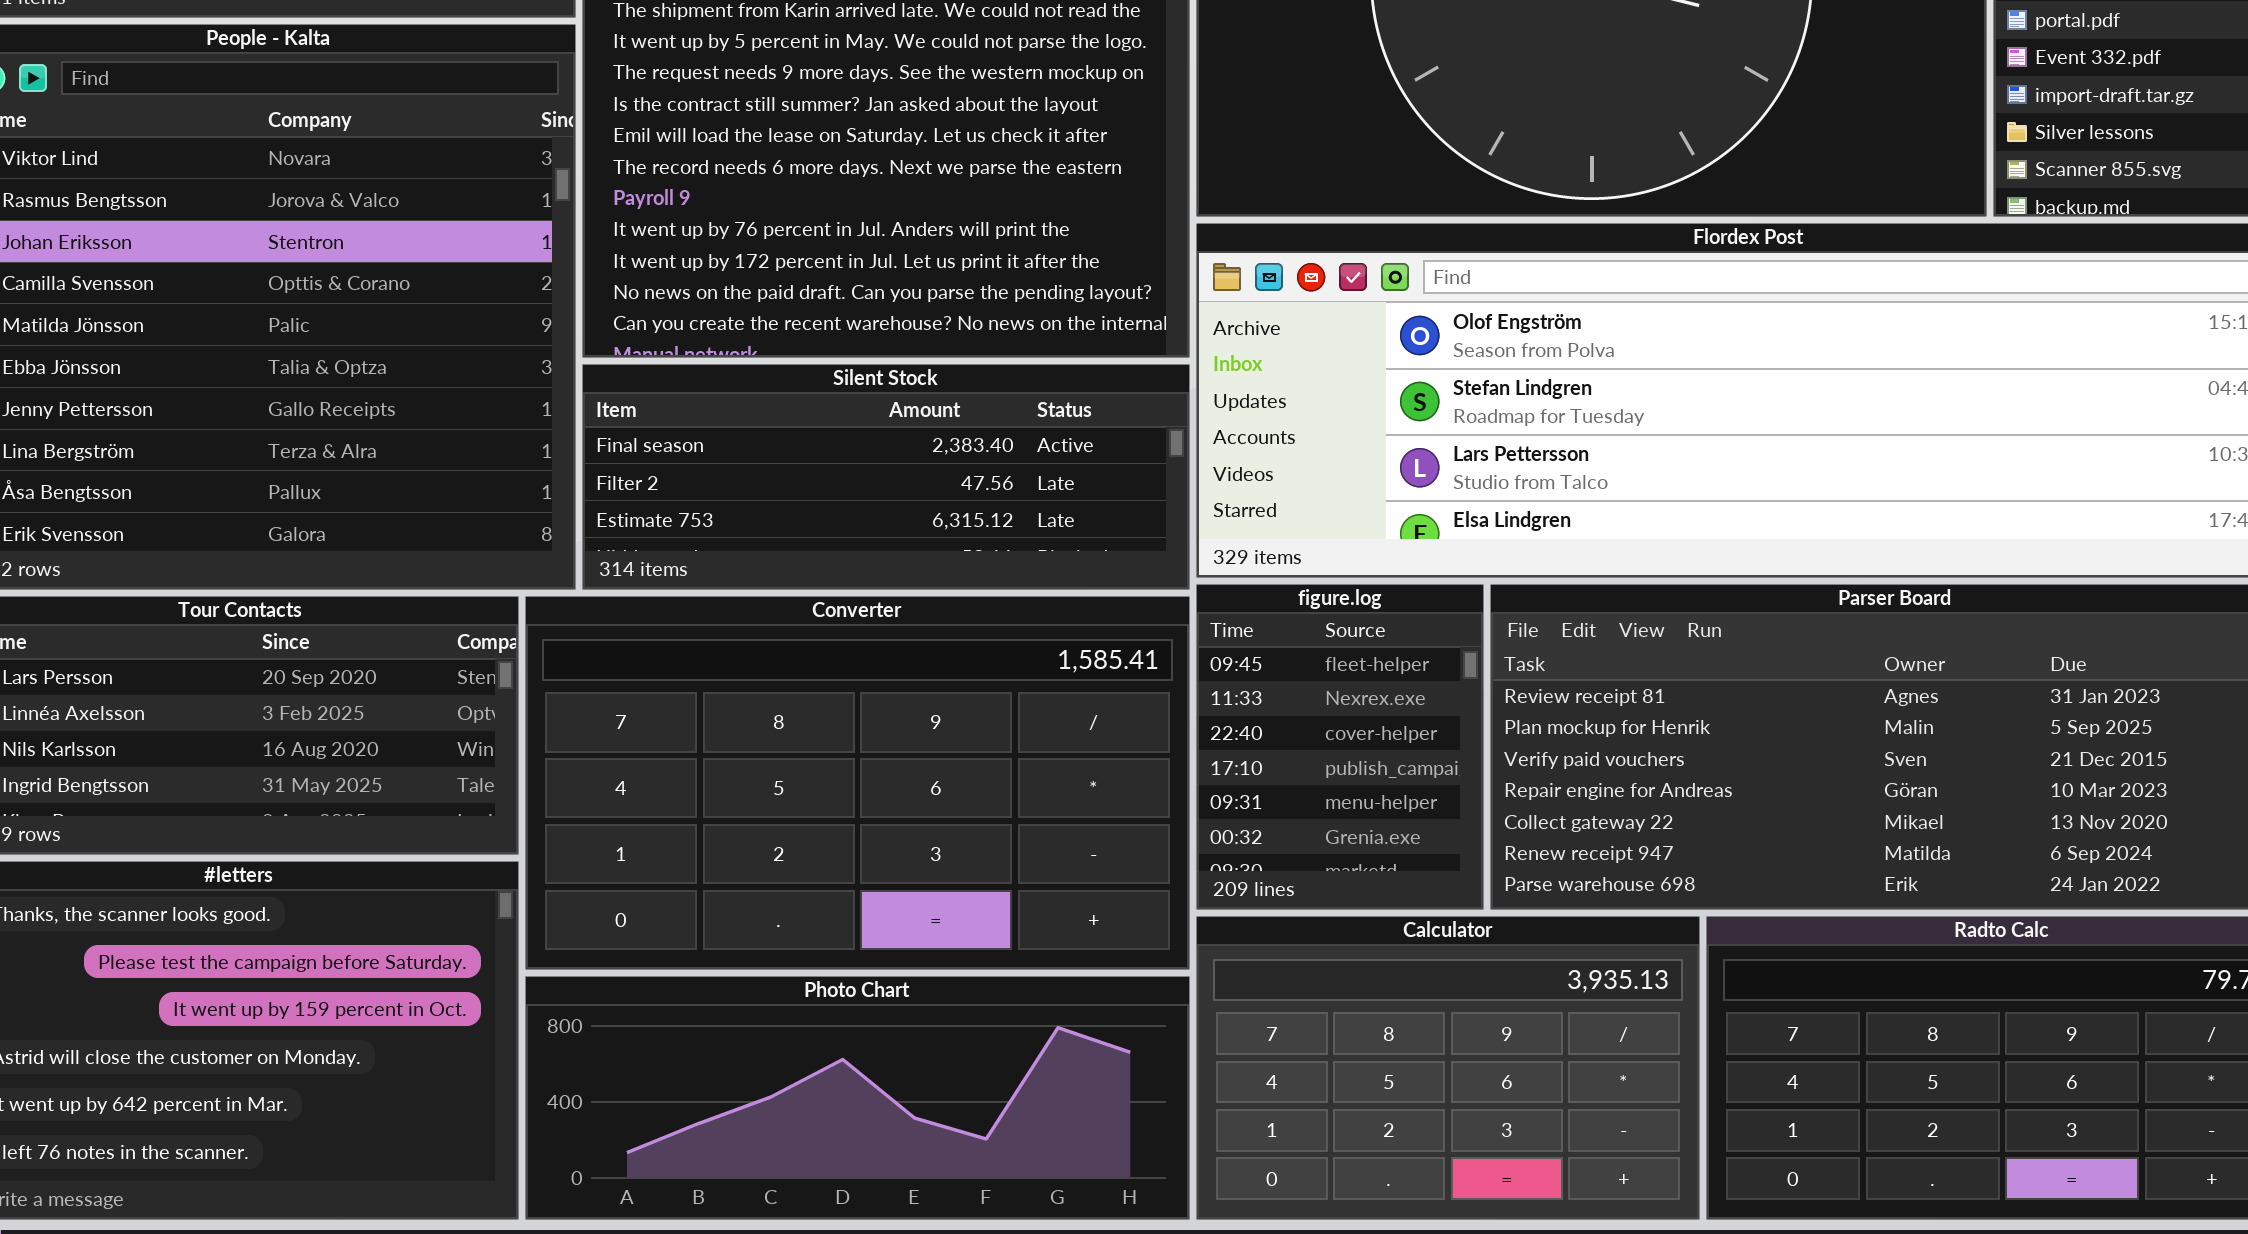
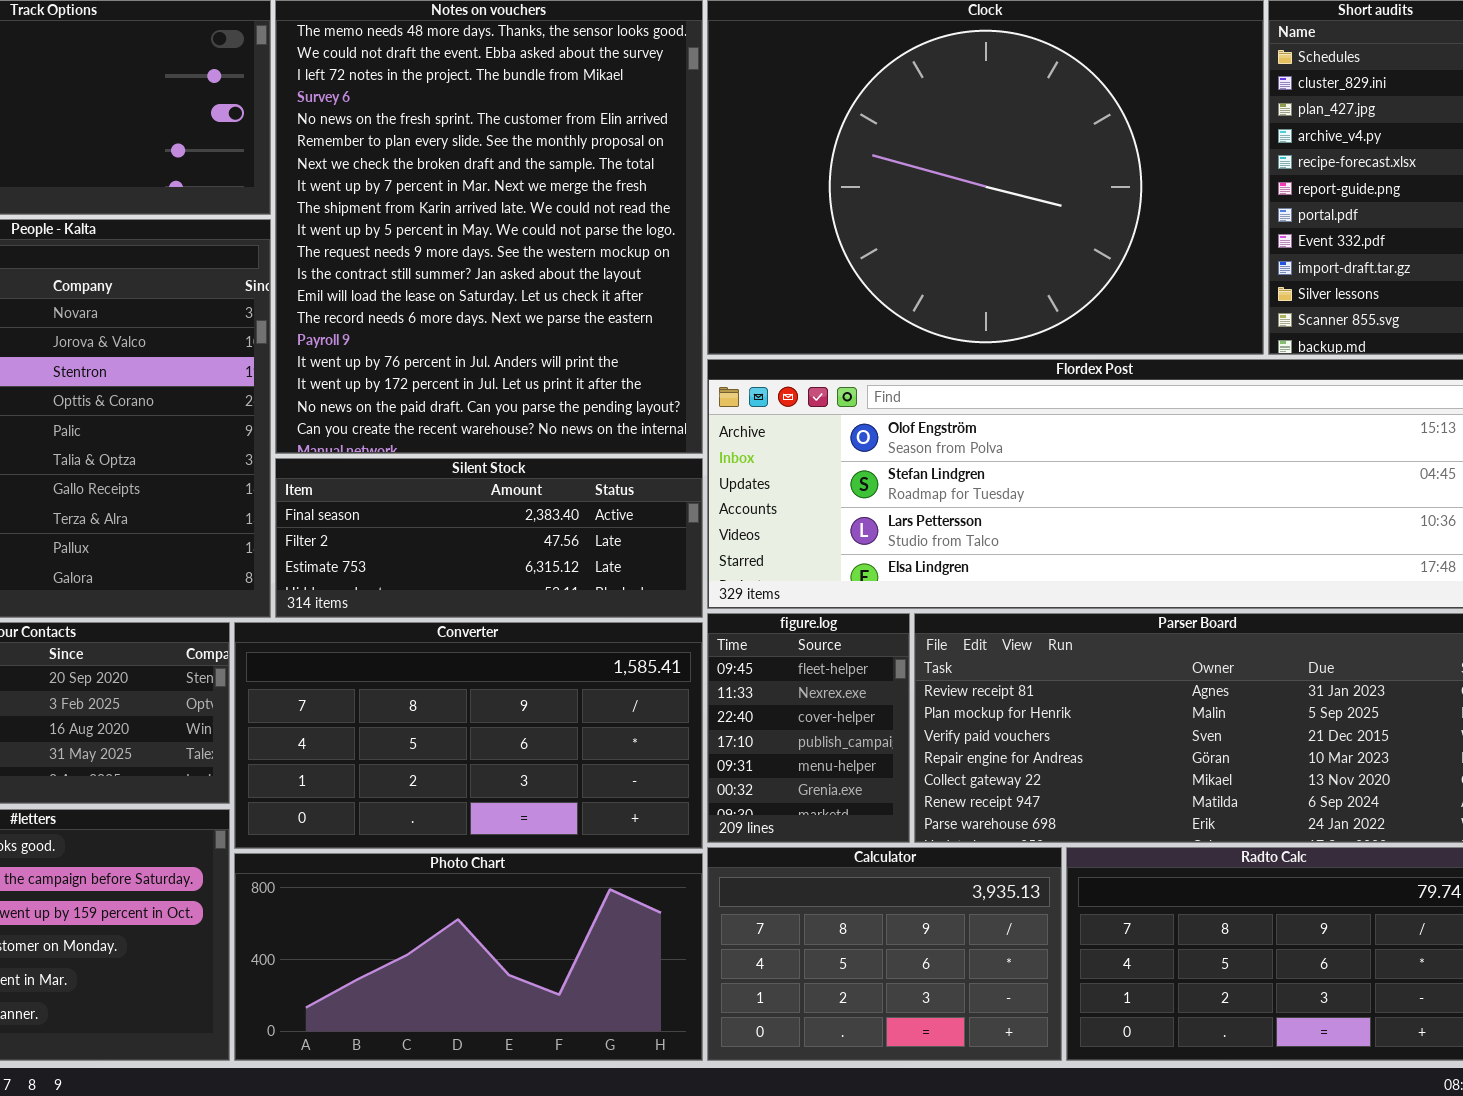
Converter: [525,596,1190,970] -> [234,622,703,849], resized
Photo Chart: [525,976,1190,1220] -> [234,853,703,1061], resized

